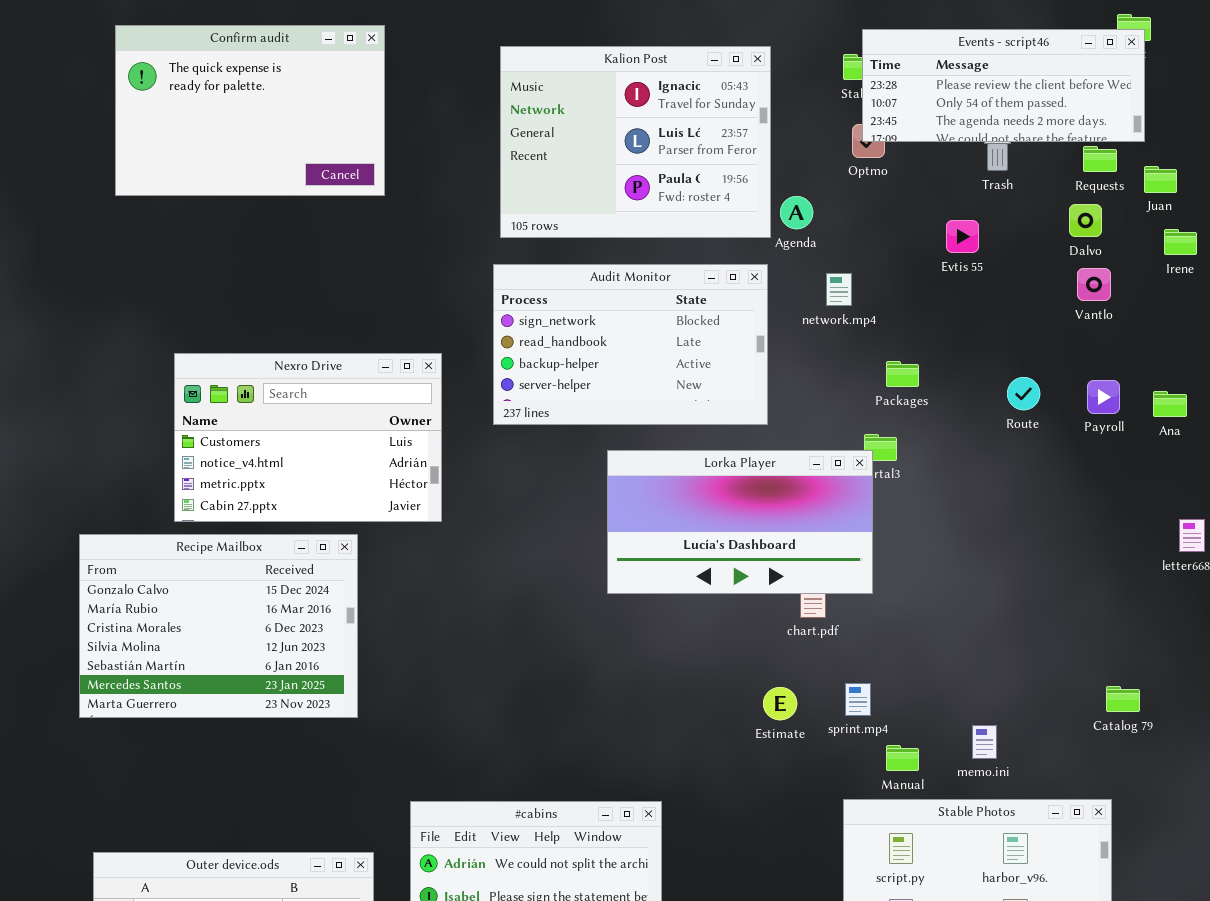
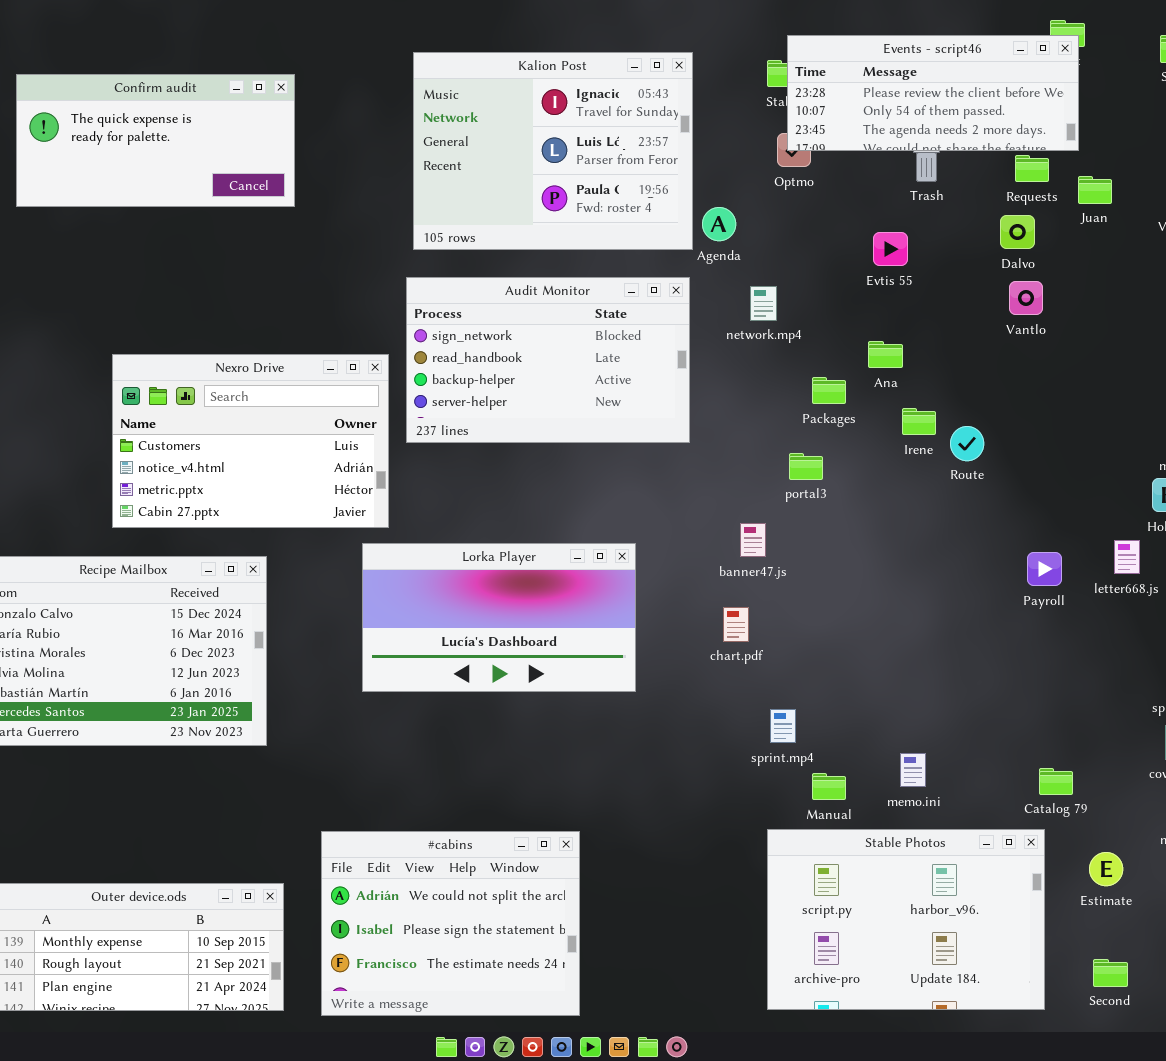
Confirm audit: [115,25,385,196] -> [16,74,295,207], resized
Irene: [1164,229,1197,255] -> [902,408,936,435], moved
Nexro Drive: [174,353,442,522] -> [112,354,389,528], moved
Route: [1007,377,1040,410] -> [950,426,984,461], moved
Payroll: [1087,380,1120,414] -> [1027,552,1062,586], moved
Ana: [1153,391,1187,417] -> [868,341,903,368], moved
Lorka Player: [607,450,873,594] -> [362,543,636,692], moved
Catalog 79: [1106,686,1140,712] -> [1039,768,1073,795], moved
Estimate: [763,687,797,720] -> [1089,852,1123,886], moved

